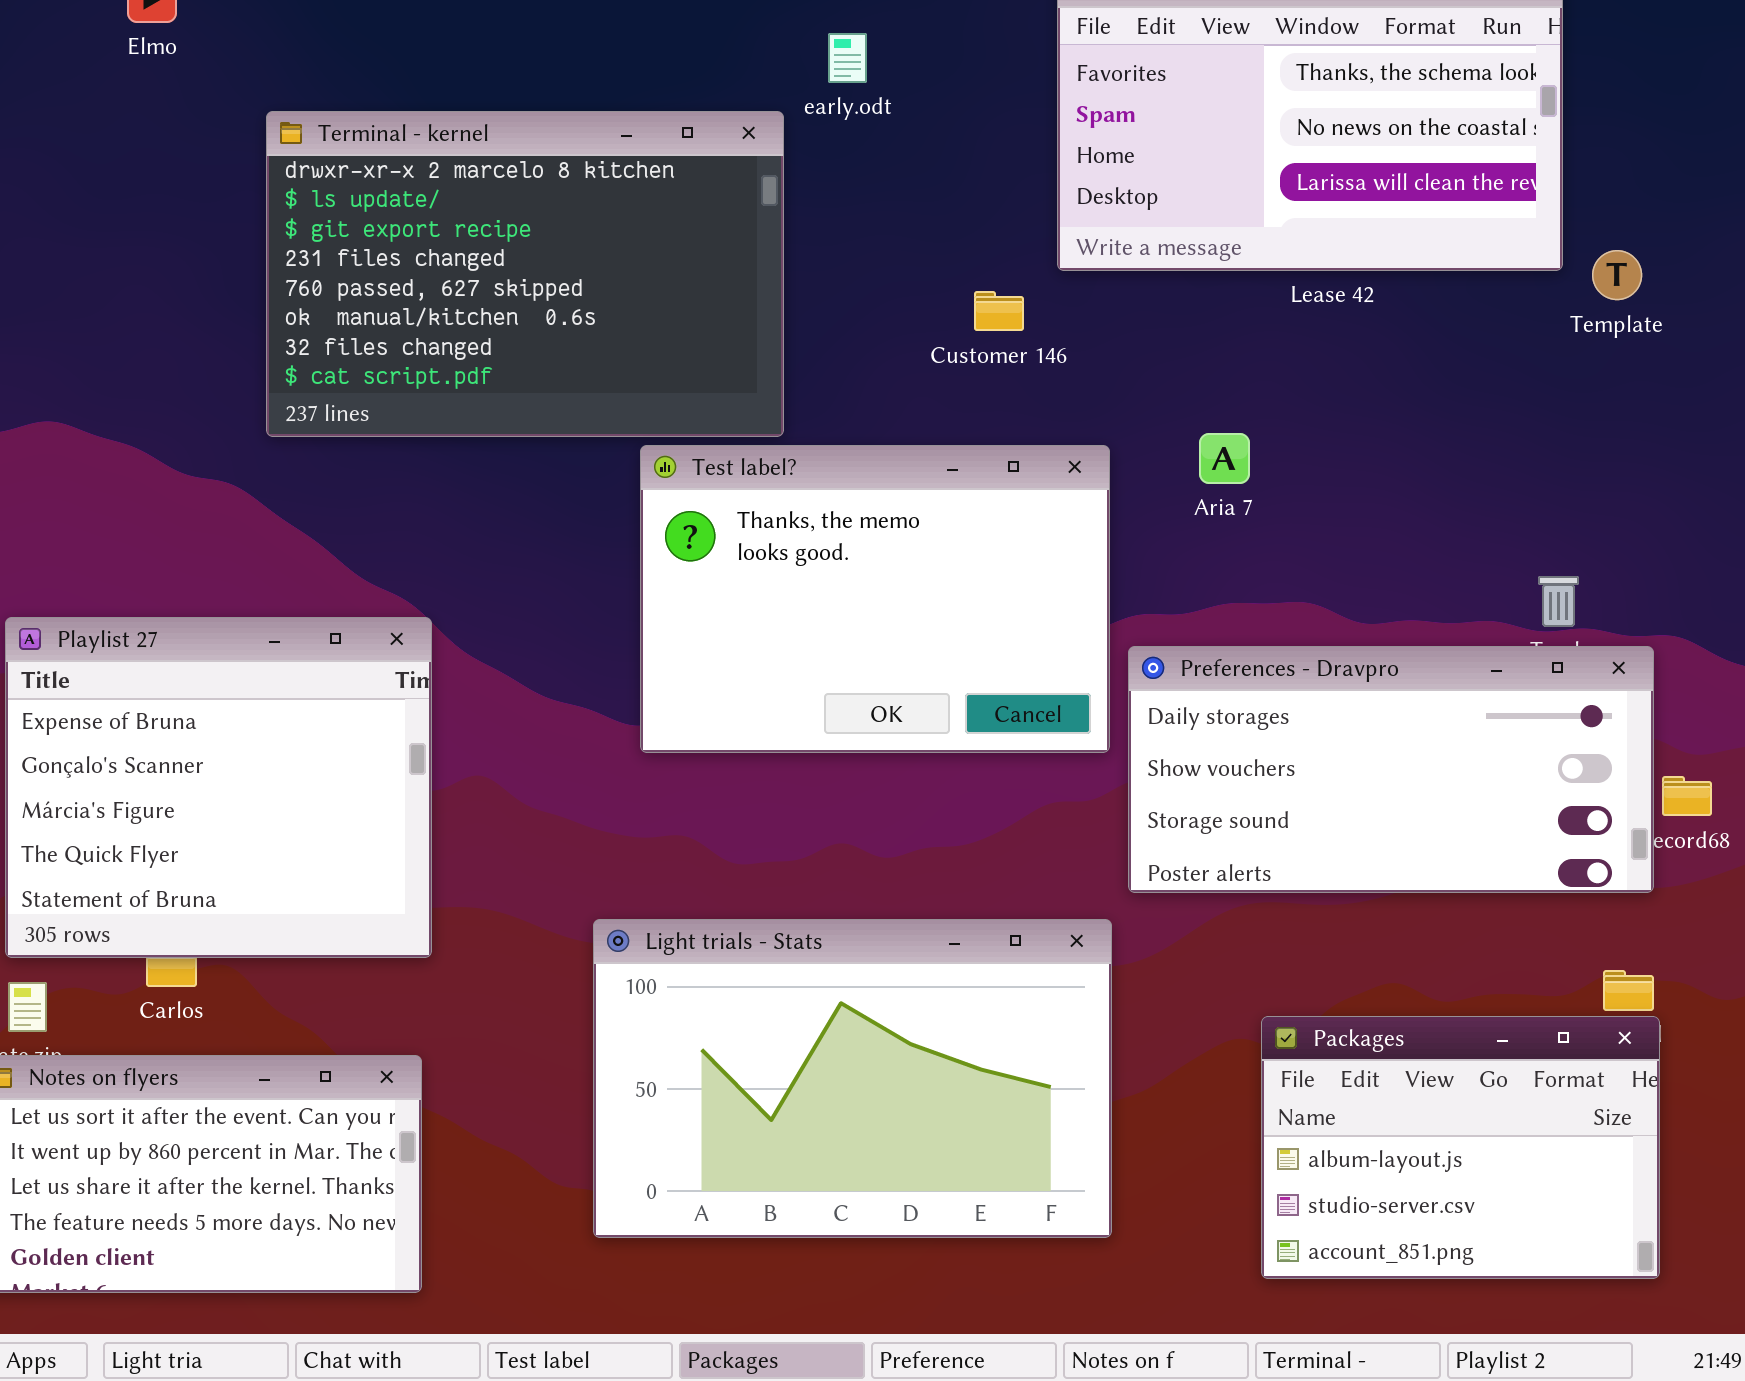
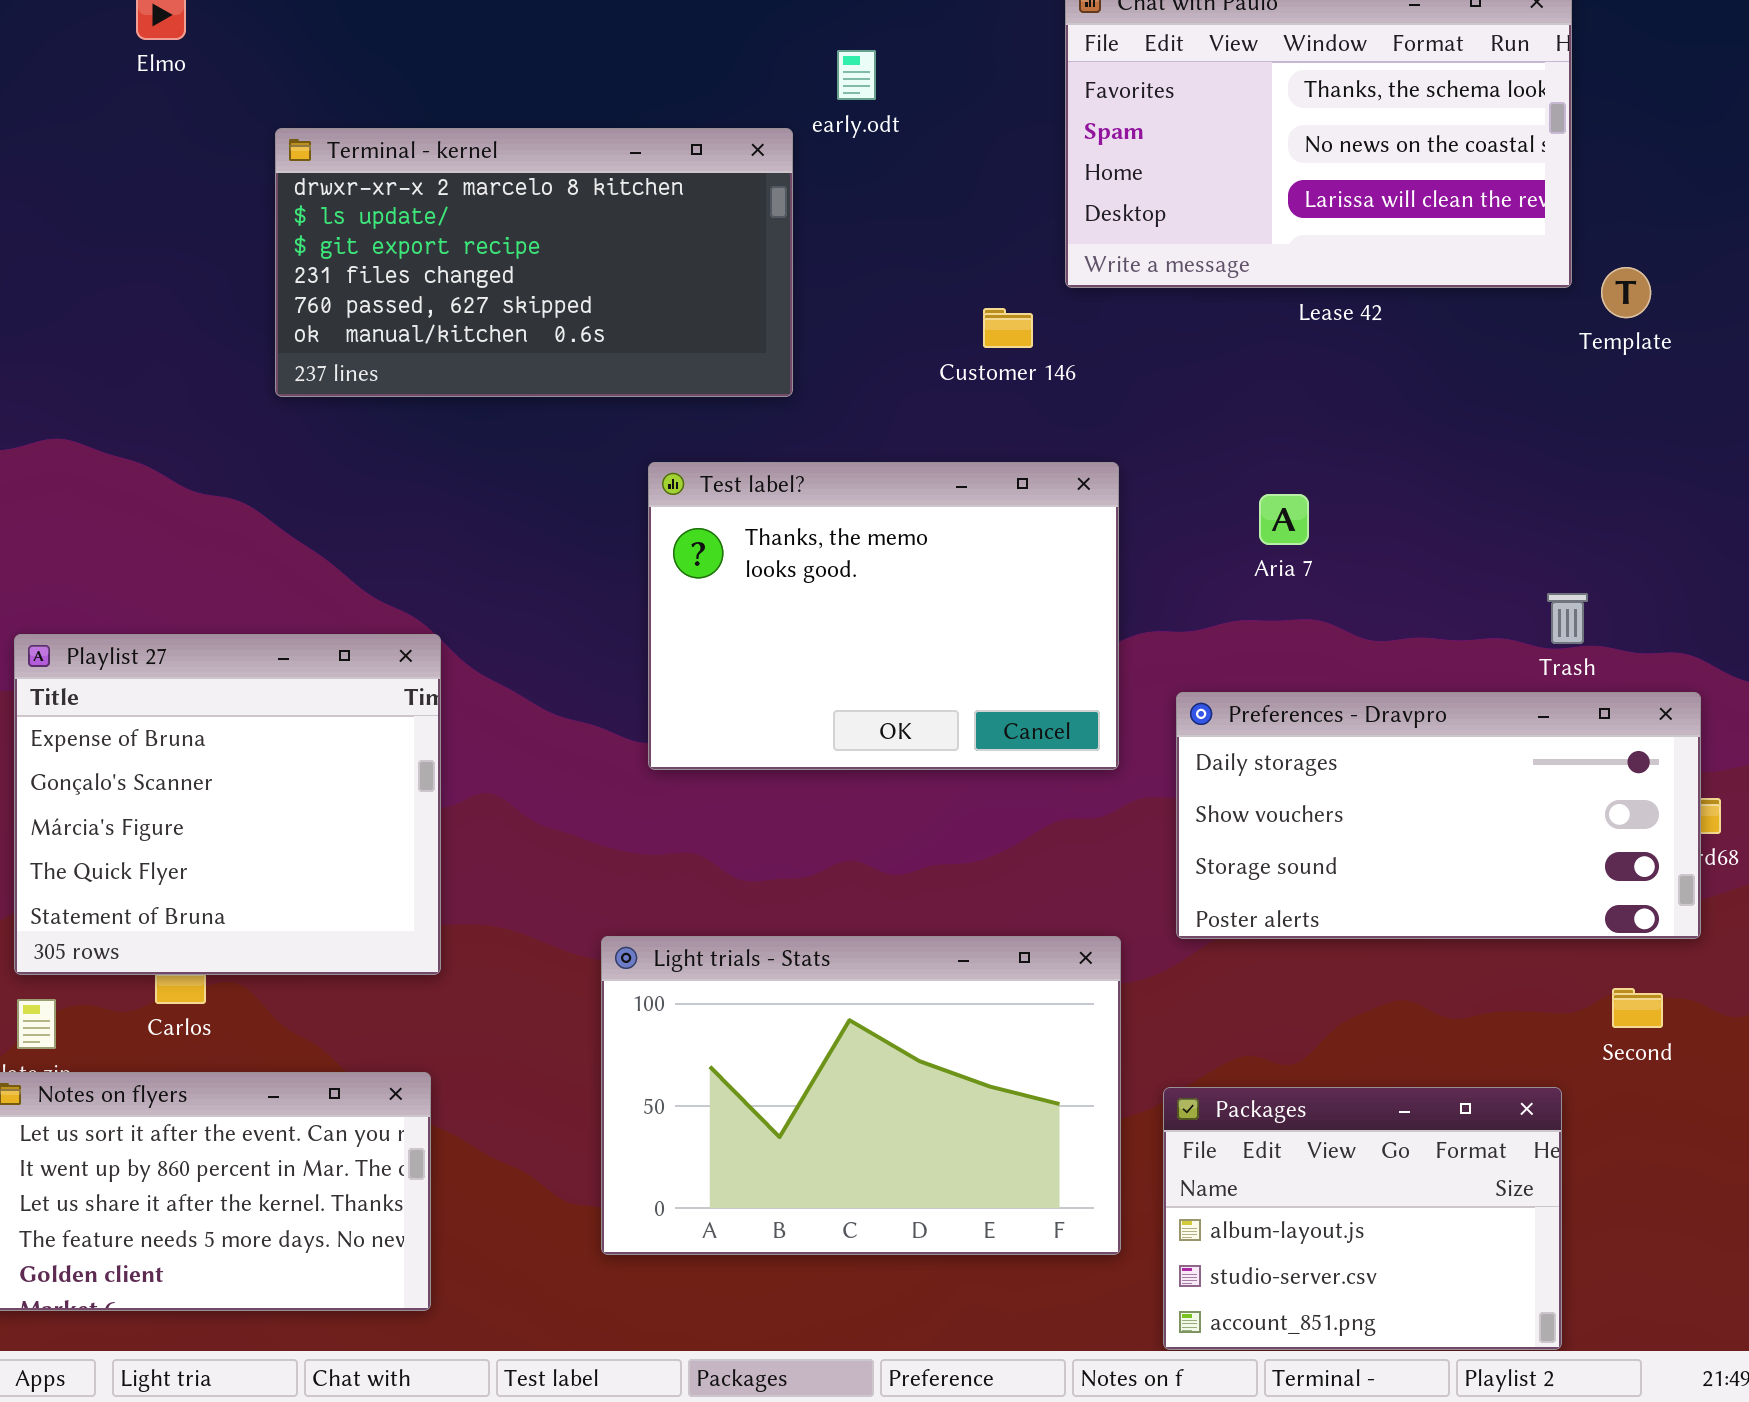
Terminal - kernel: [266,111,784,437] -> [275,128,793,397], resized
Aria 7: [1199,433,1250,484] -> [1259,494,1309,545], moved
Preferences - Dravpro: [1128,646,1654,893] -> [1176,692,1701,939], moved
Packages: [1261,1016,1660,1279] -> [1163,1087,1562,1350], moved

